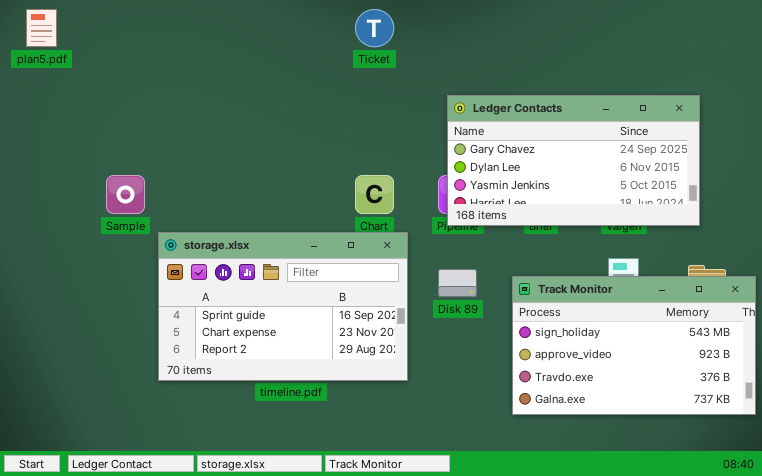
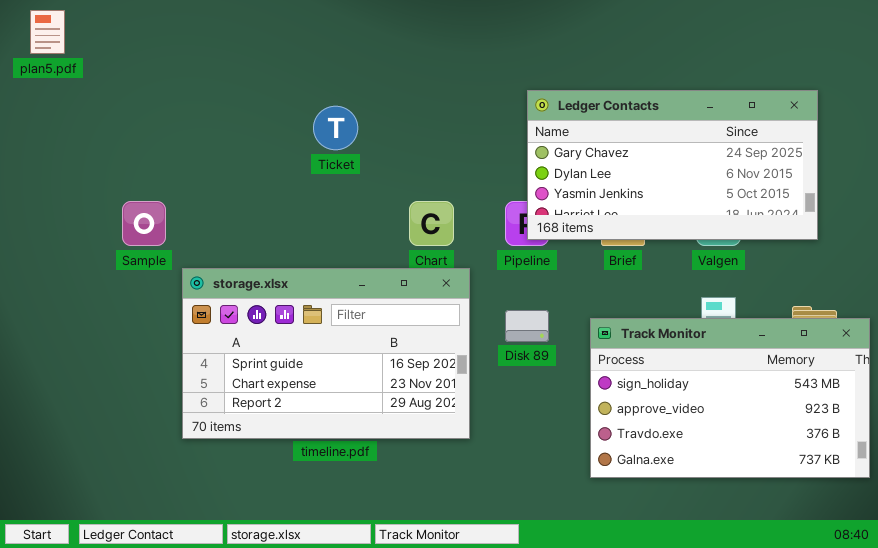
Ticket: [355,9,394,47] -> [313,106,358,150], moved
Ledger Contacts: [447,95,700,226] -> [527,90,818,240], moved

